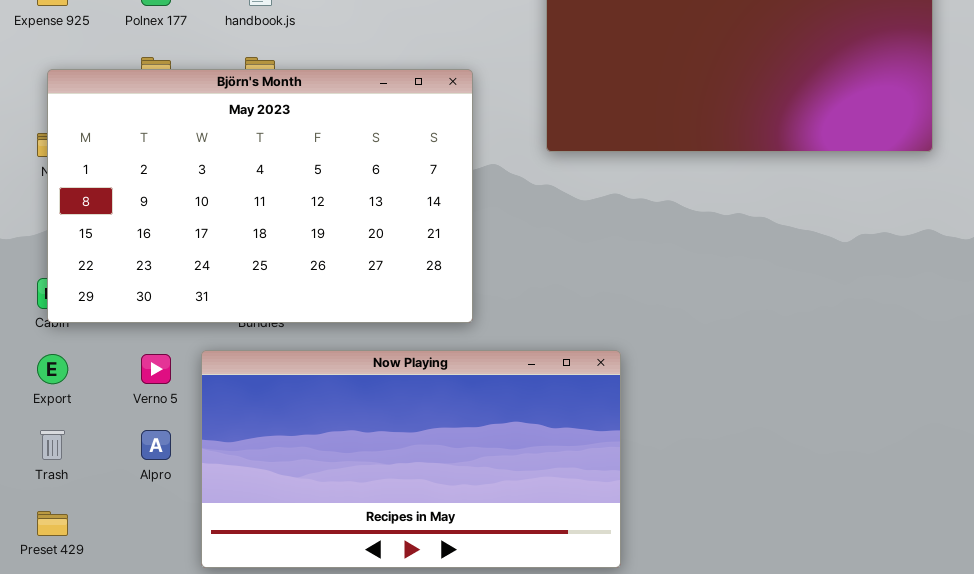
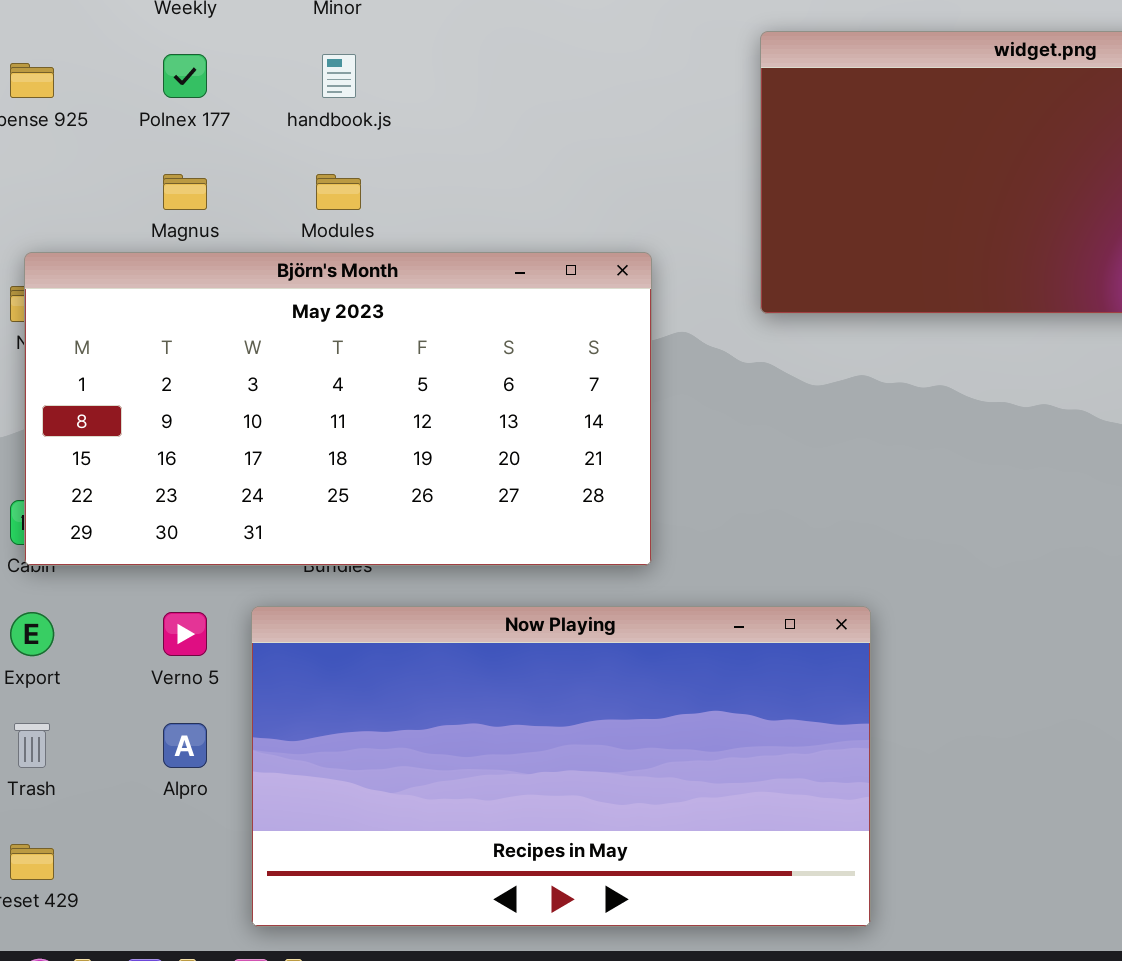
Björn's Month: [47,69,473,323] -> [24,252,652,566], resized

